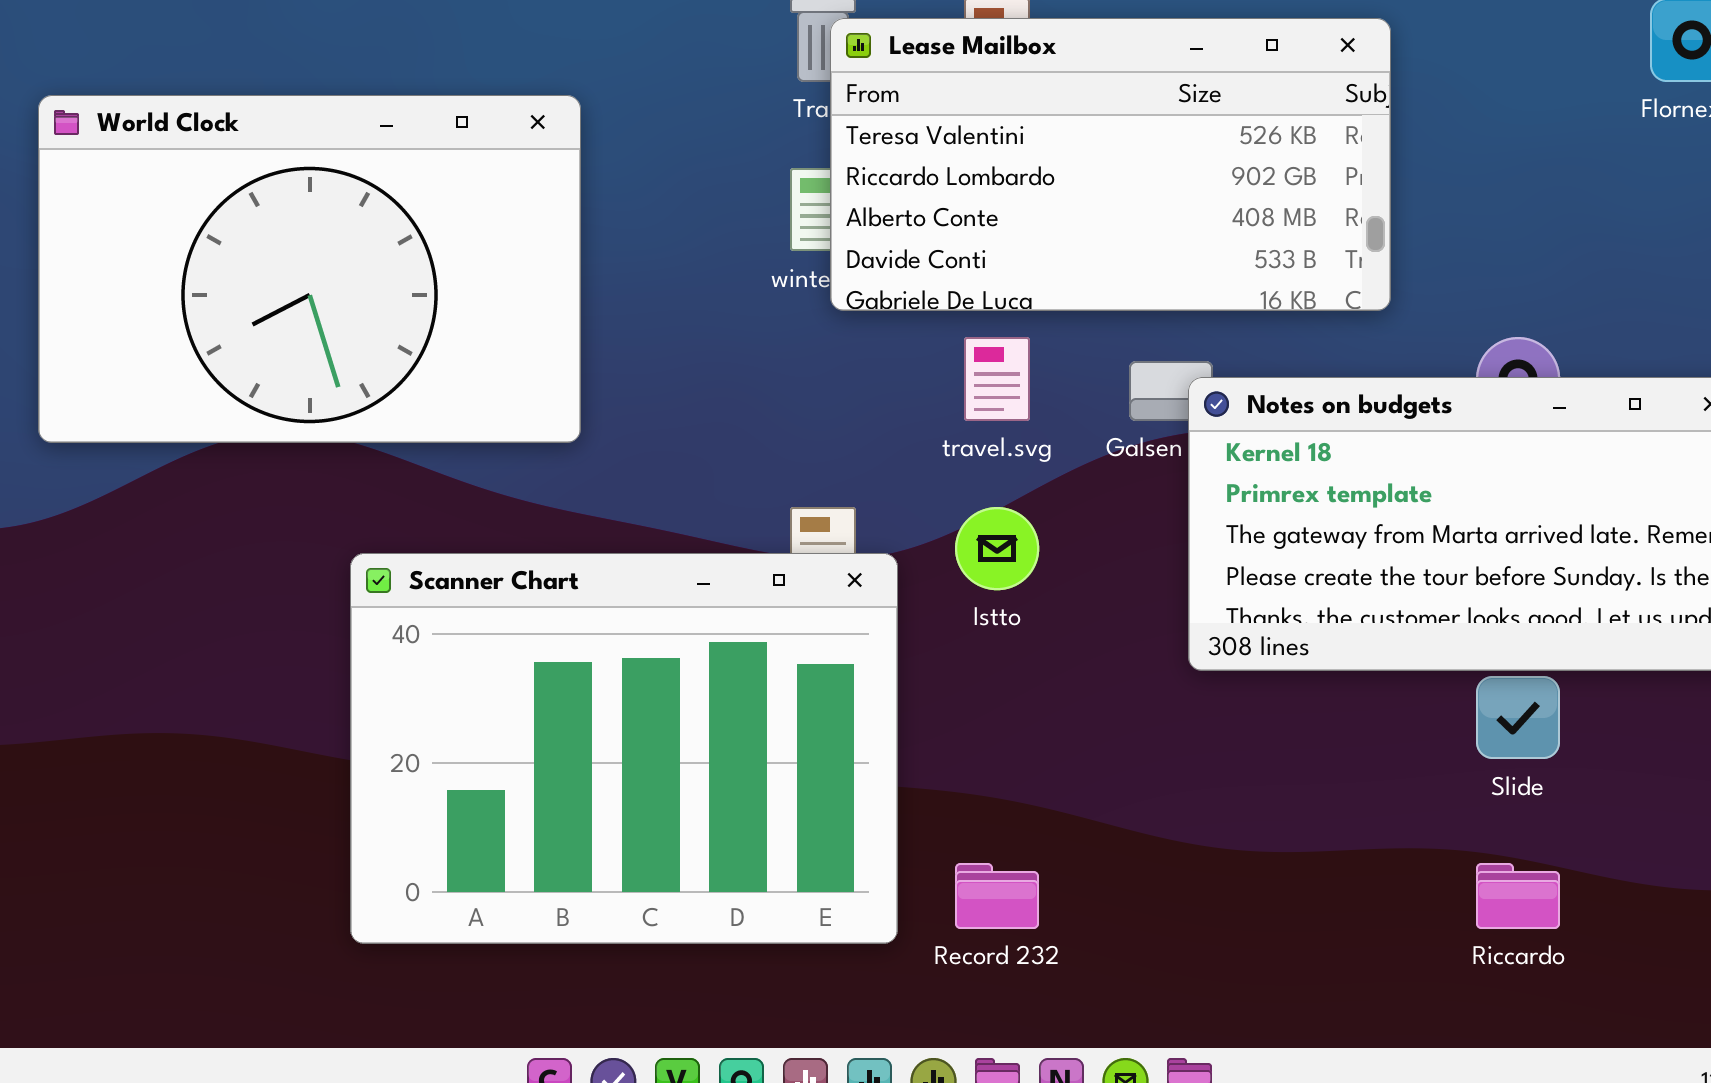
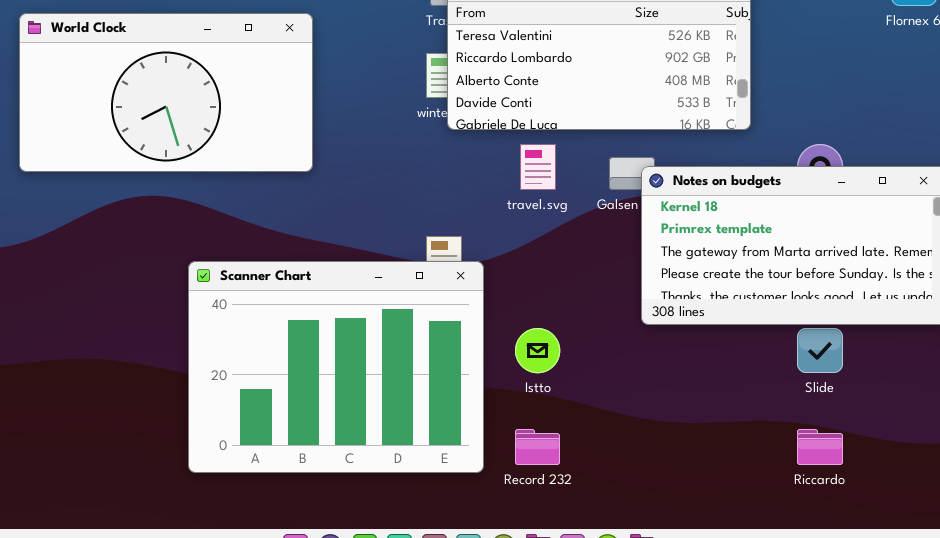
World Clock: [38,95,581,443] -> [19,13,313,172], resized
Istto: [955,507,1039,590] -> [515,328,560,373], moved

